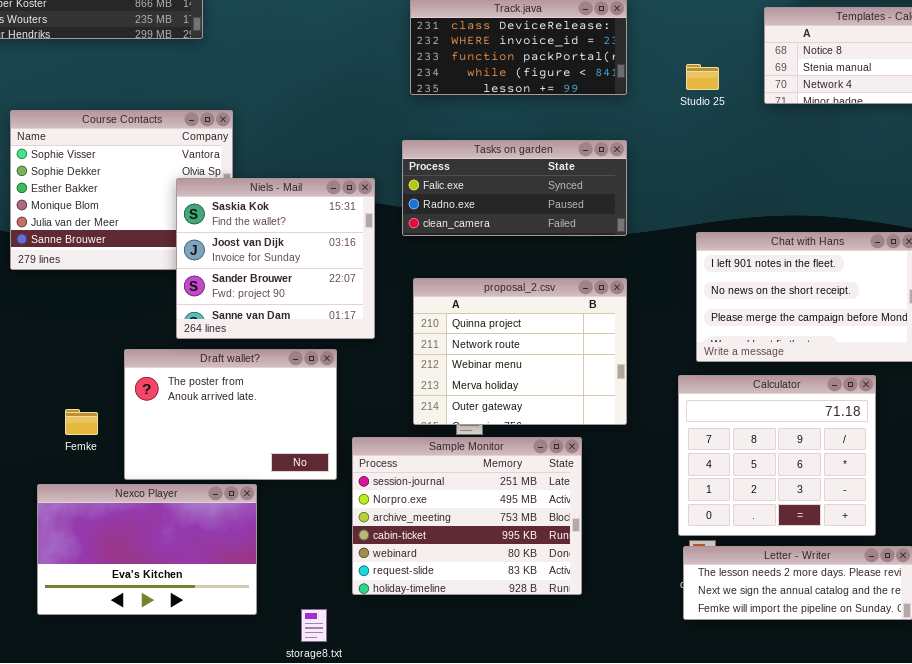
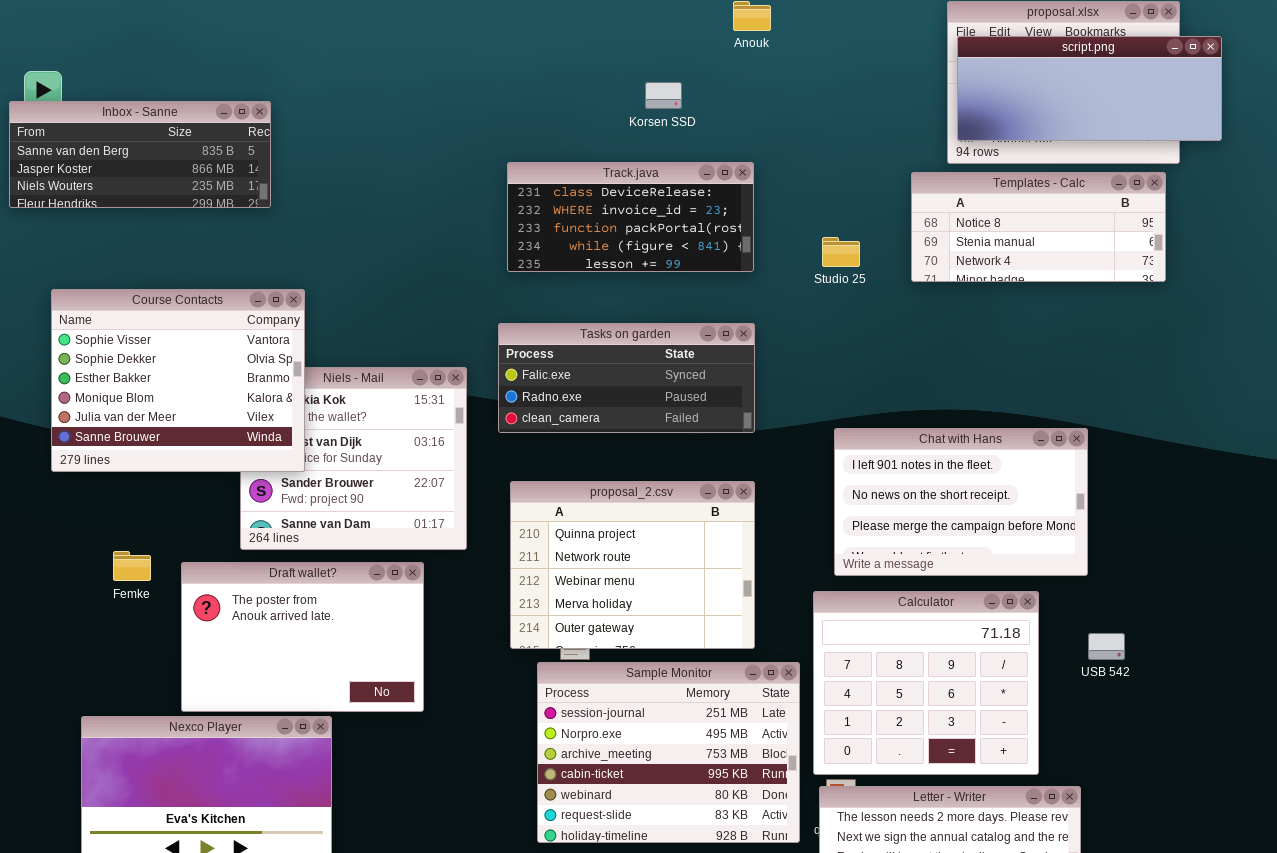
Course Contacts: [10,110,233,270] -> [51,289,305,472], raised
Femke: [65,409,98,435] -> [113,551,151,581], moved
Sample Monitor: [352,437,582,595] -> [537,662,800,843], moved

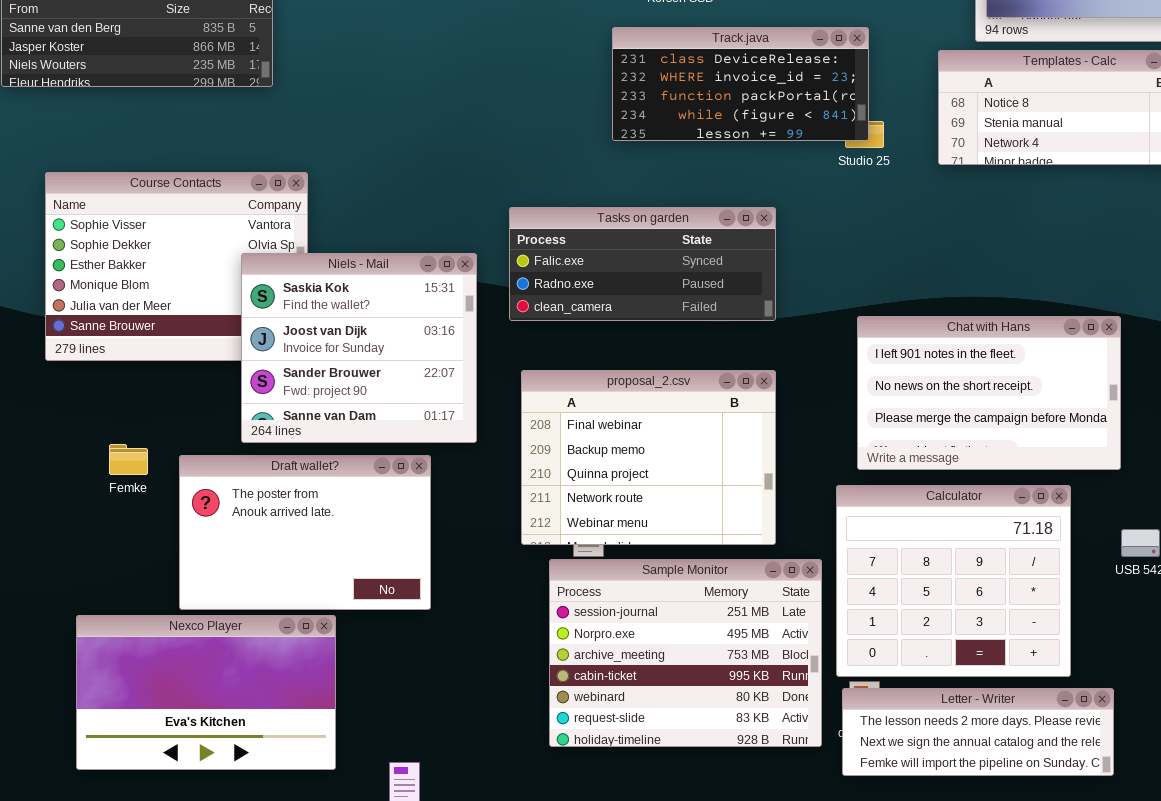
Track.java: [507,162,754,272] -> [612,27,869,141], moved
Niels - Mail: [240,367,467,550] -> [241,253,477,443], raised
proposal_2.csv: [510,481,755,649] -> [521,370,776,545], scrolled up 2 rows

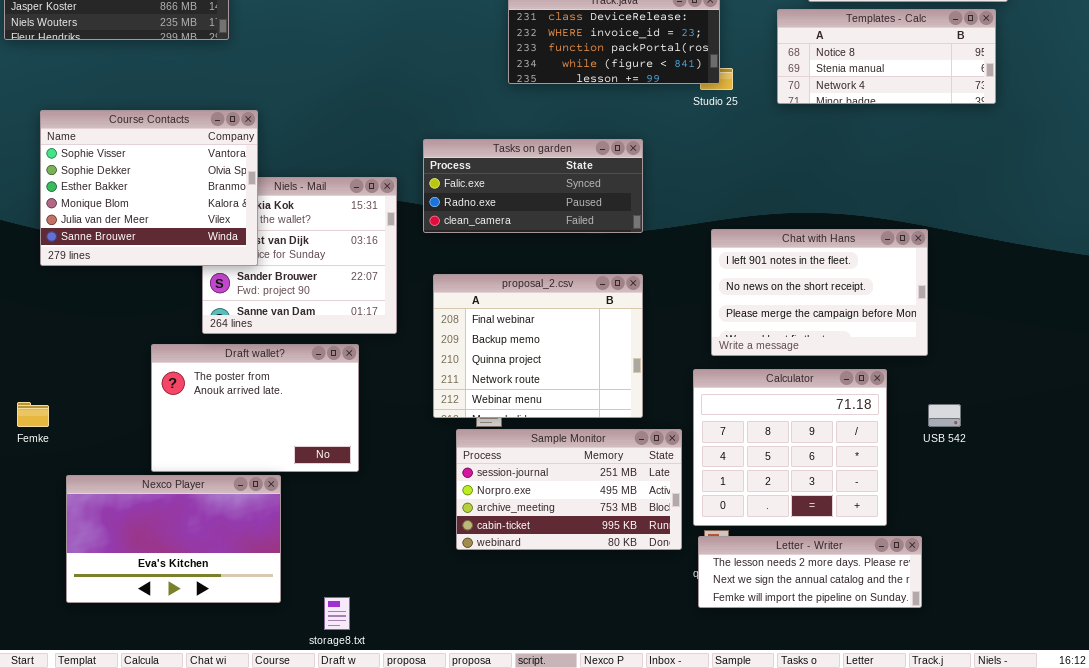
Course Contacts: [45,172,308,361] -> [40,110,258,266], raised
Femke: [109,444,148,475] -> [17,402,49,427], moved
Sample Monitor: [549,559,822,747] -> [456,429,682,550], resized

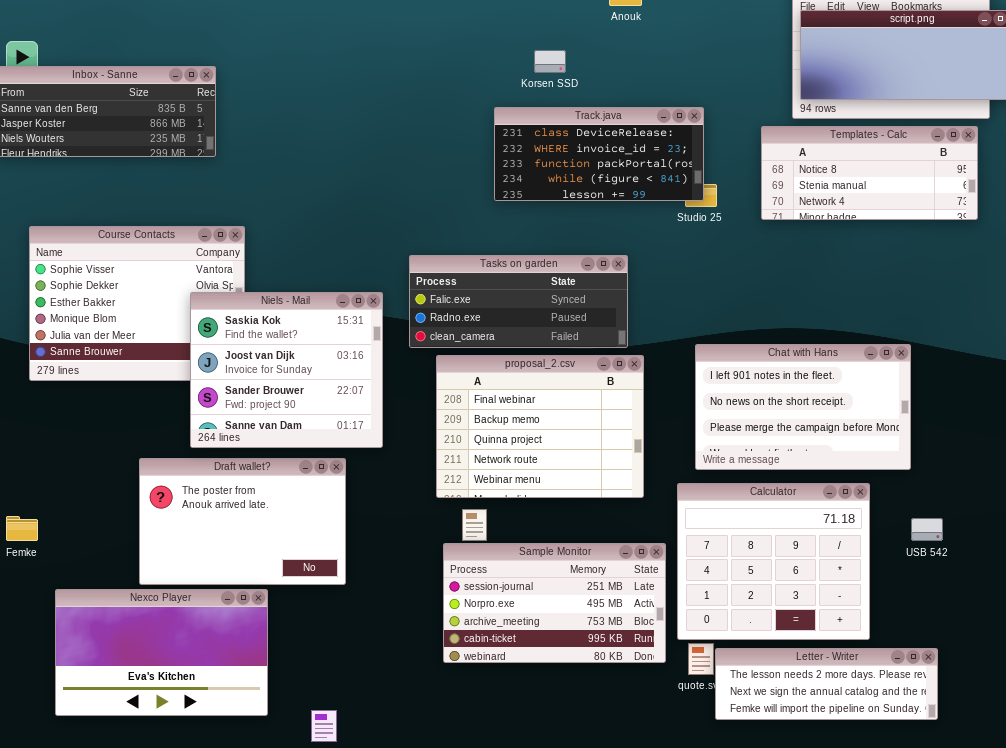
Niels - Mail: [202,177,397,334] -> [190,292,383,448], raised
proposal_2.csv: [433,274,643,418] -> [436,355,644,498], moved
Letter - Writer: [698,536,922,608] -> [715,648,938,720], moved

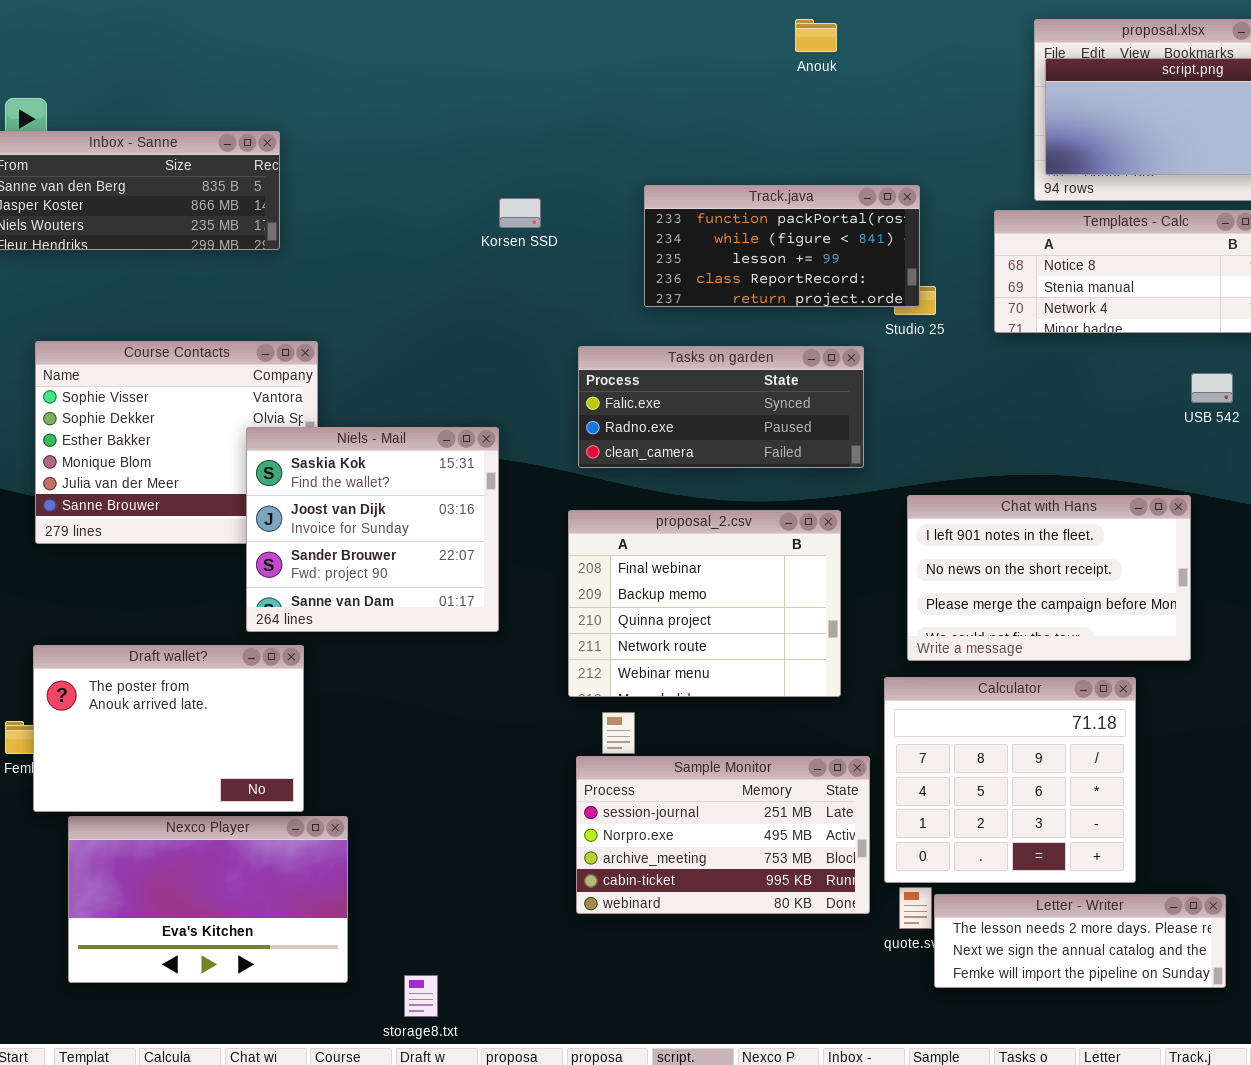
Korsen SSD: [534,50,566,73] -> [499,198,541,228], moved
Track.java: [494,107,704,201] -> [644,185,920,307], scrolled down 2 rows
Tasks on garden: [409,255,628,348] -> [578,346,864,468], moved
Draft wallet?: [139,458,346,585] -> [33,645,304,812], moved
USB 542: [911,518,943,541] -> [1191,373,1233,403], moved

